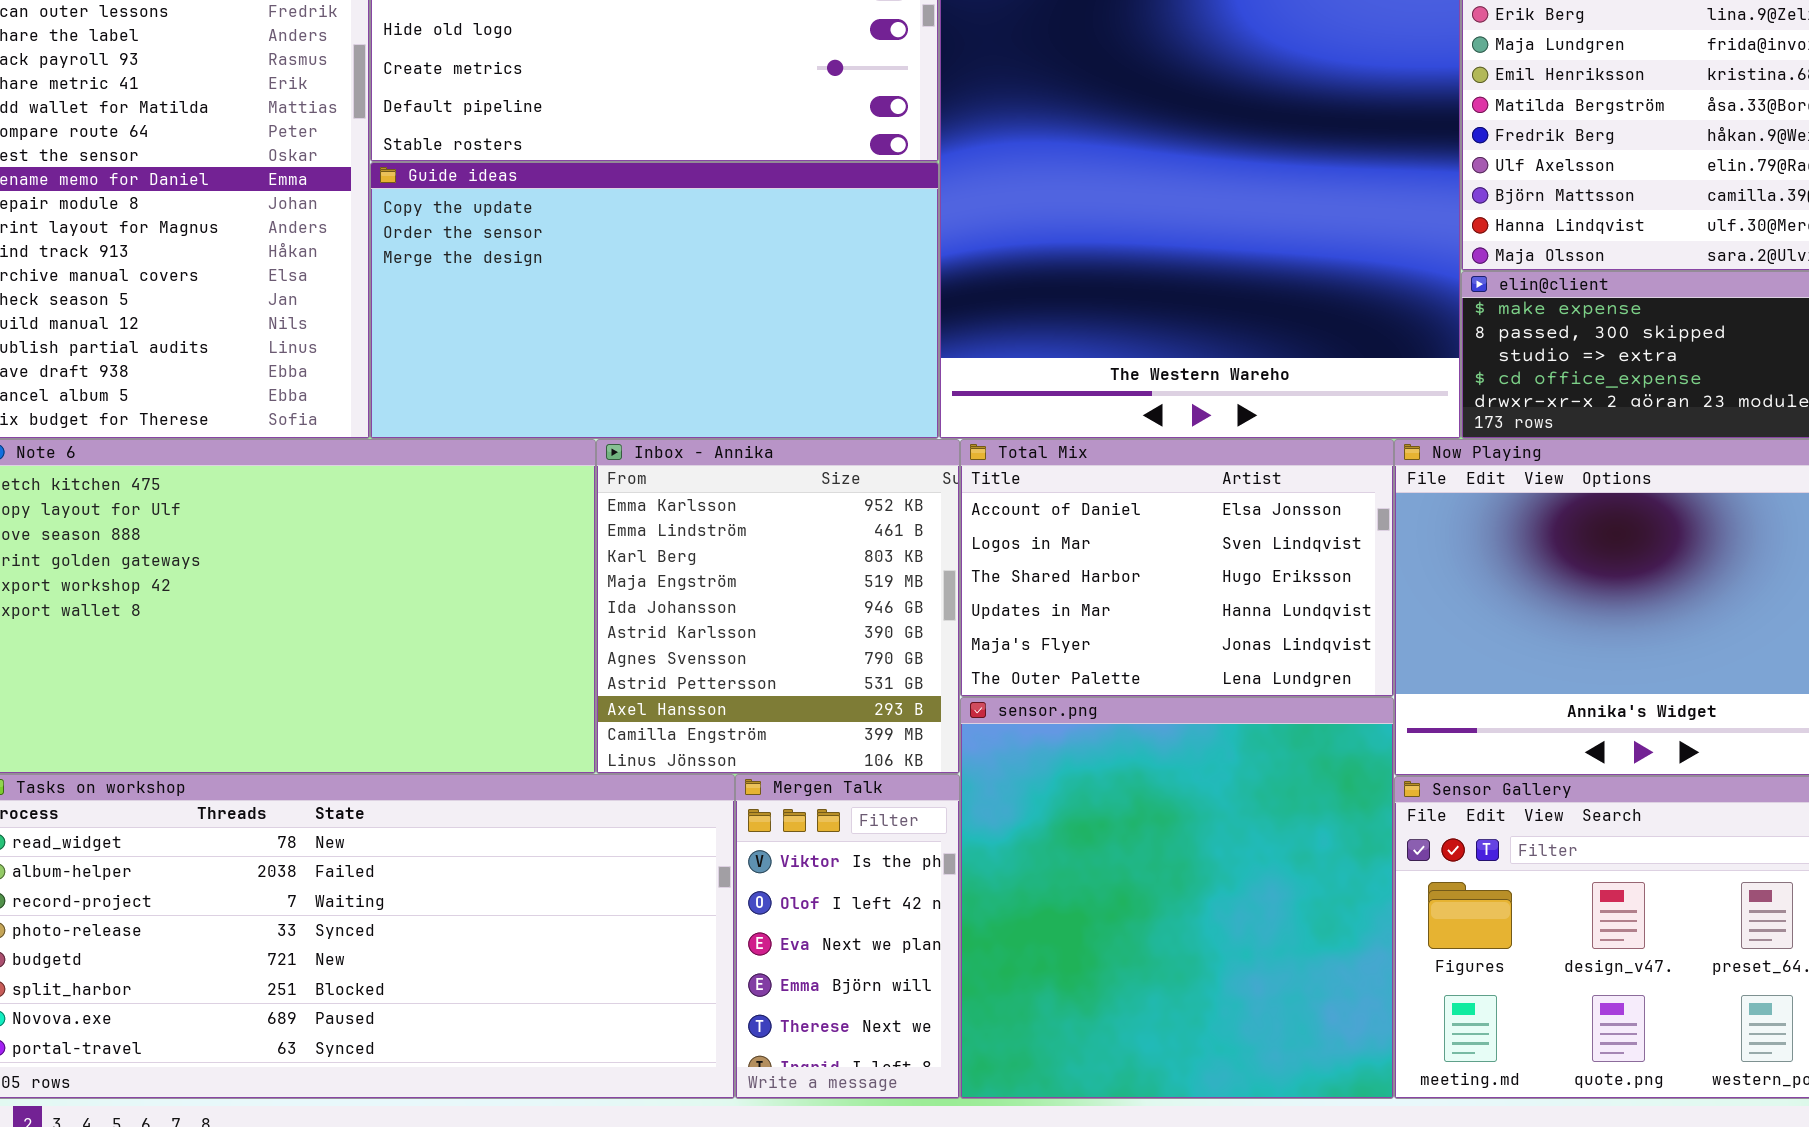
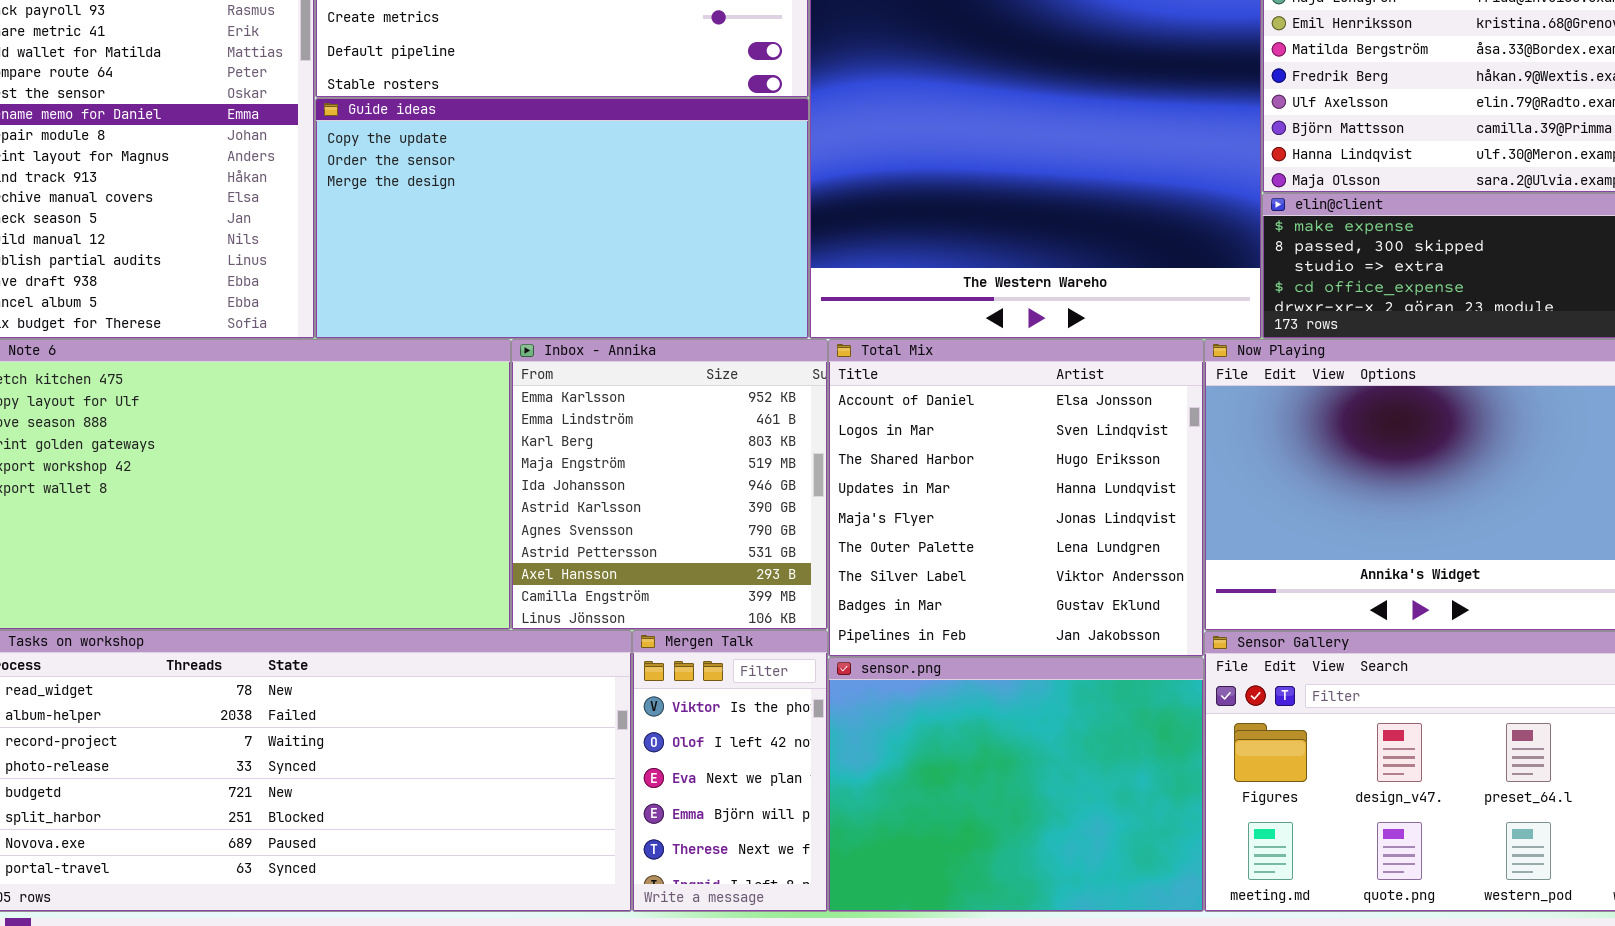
Total Mix: [960,439,1394,697] -> [828,339,1204,657], resized
sensor.png: [960,697,1394,1099] -> [828,657,1204,912], resized

